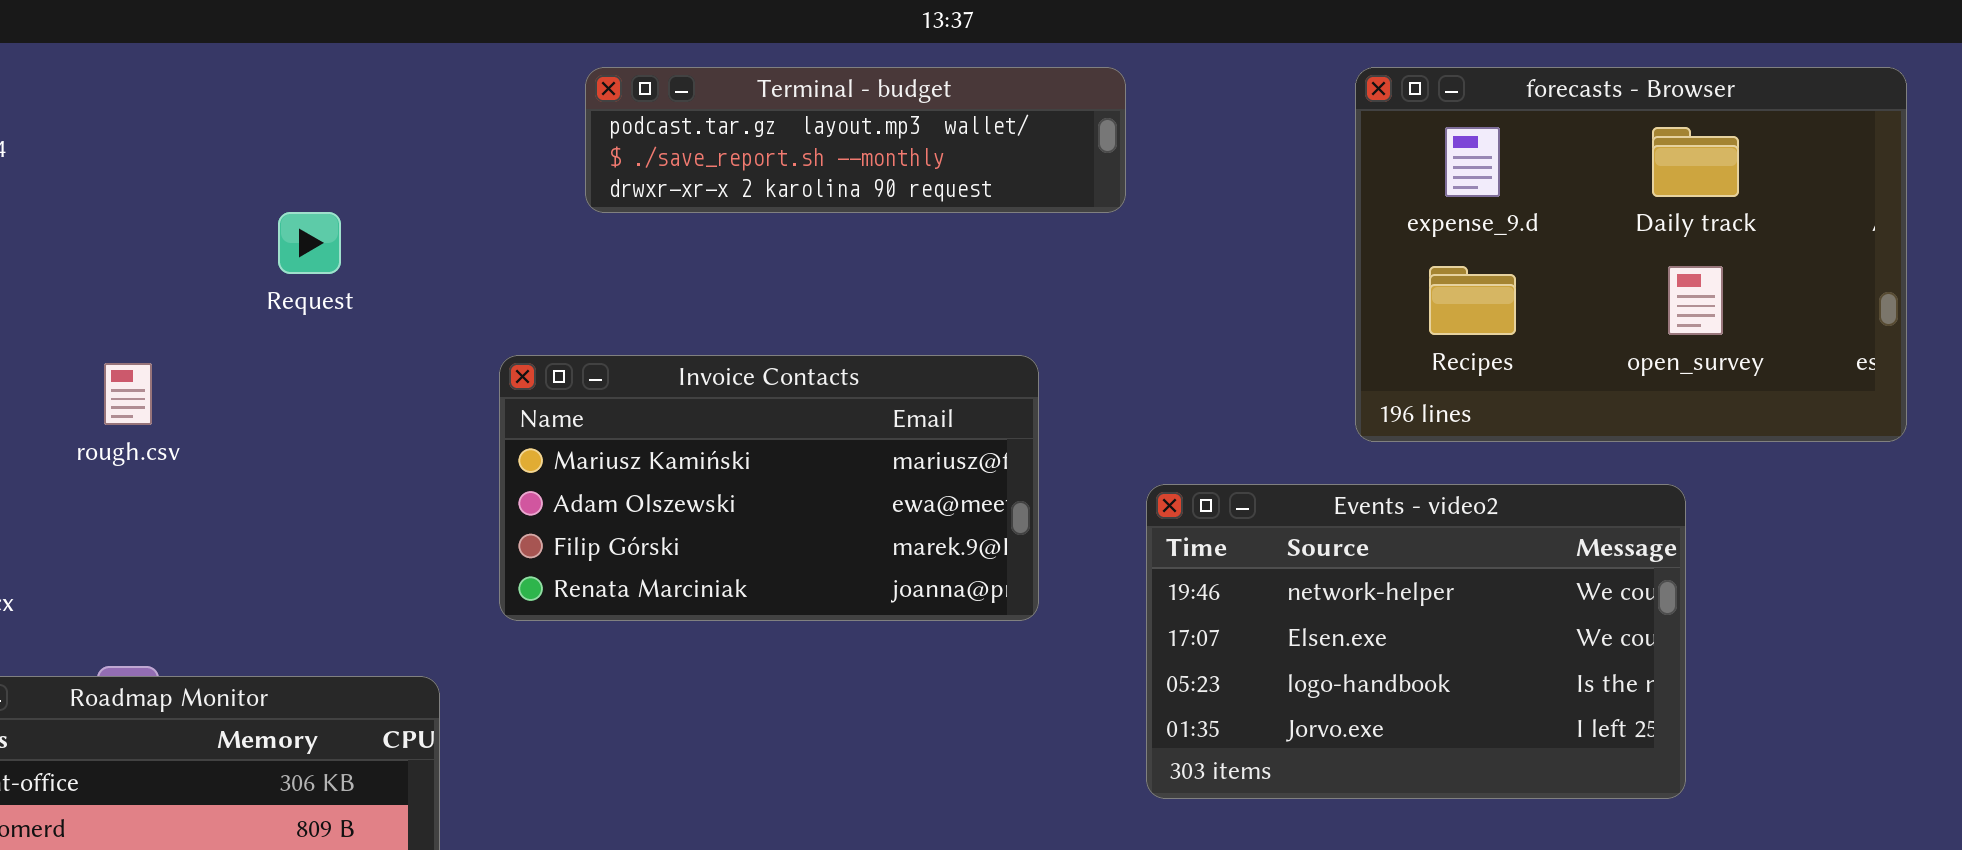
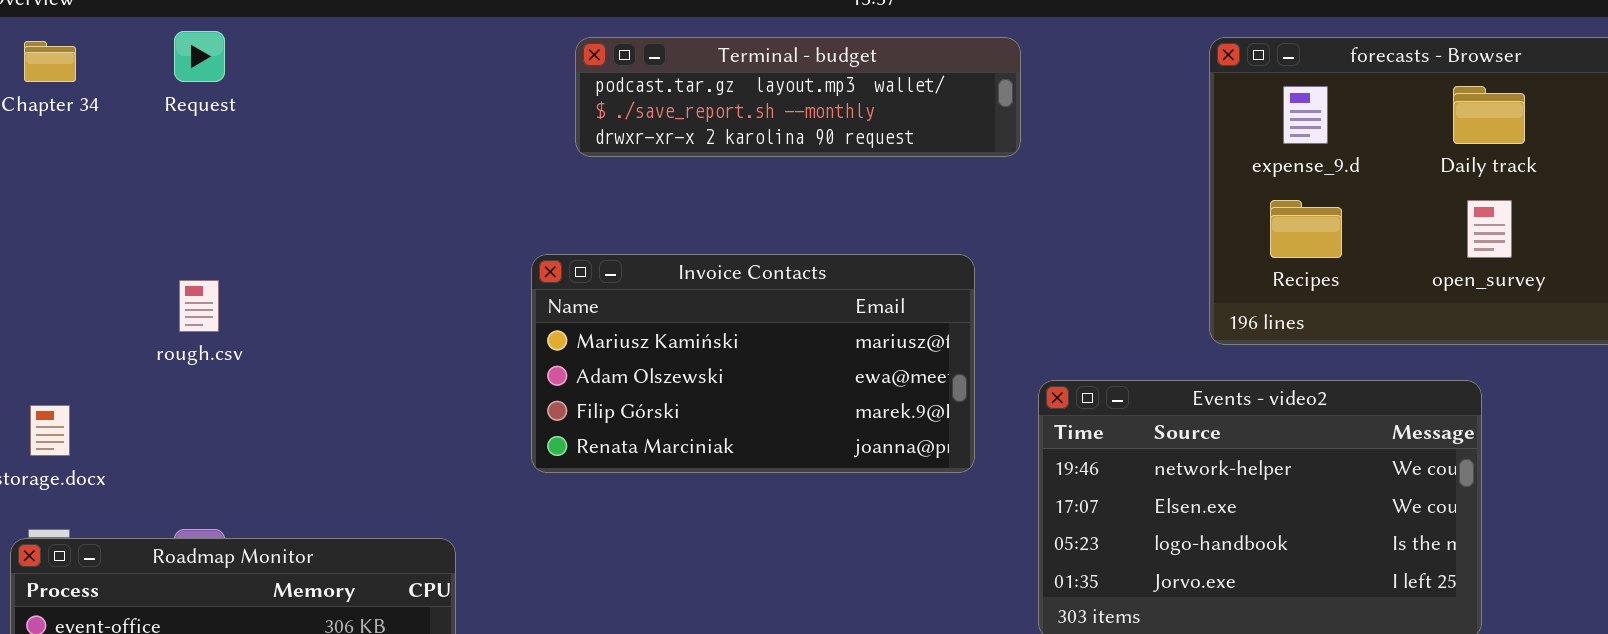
Request: [278,212,341,274] -> [174,31,225,82], moved
Invoice Contacts: [499,355,1039,621] -> [531,254,975,473], moved

